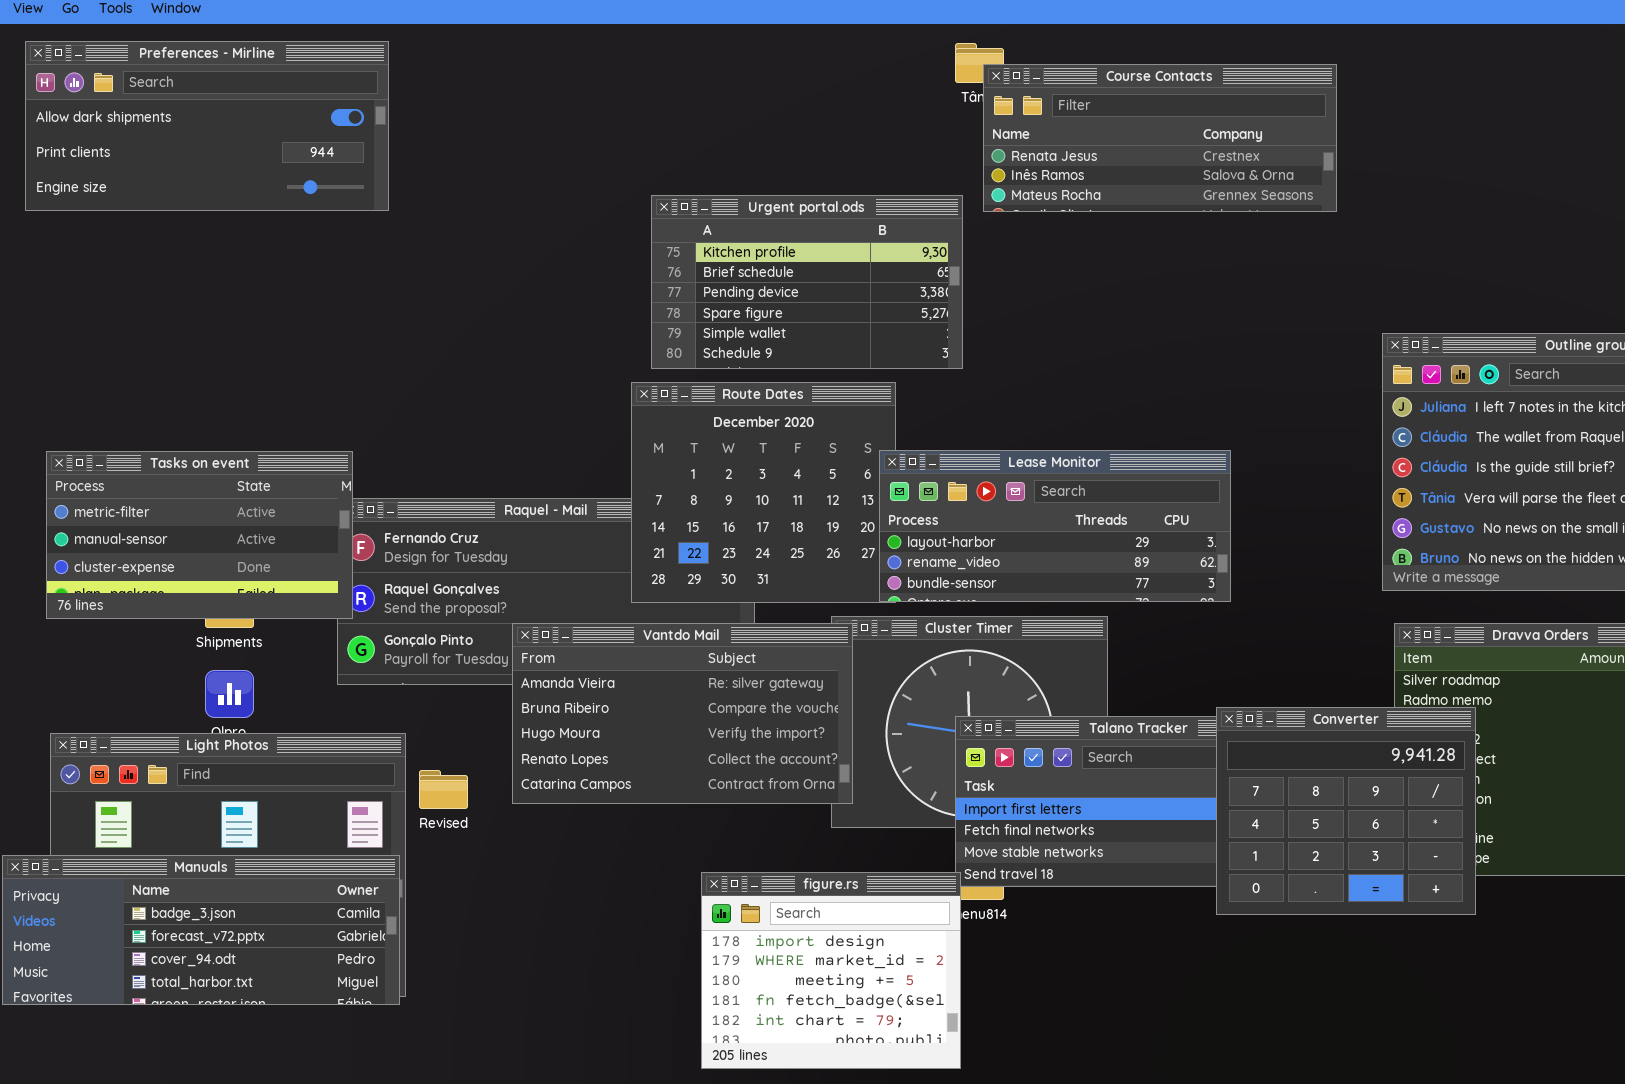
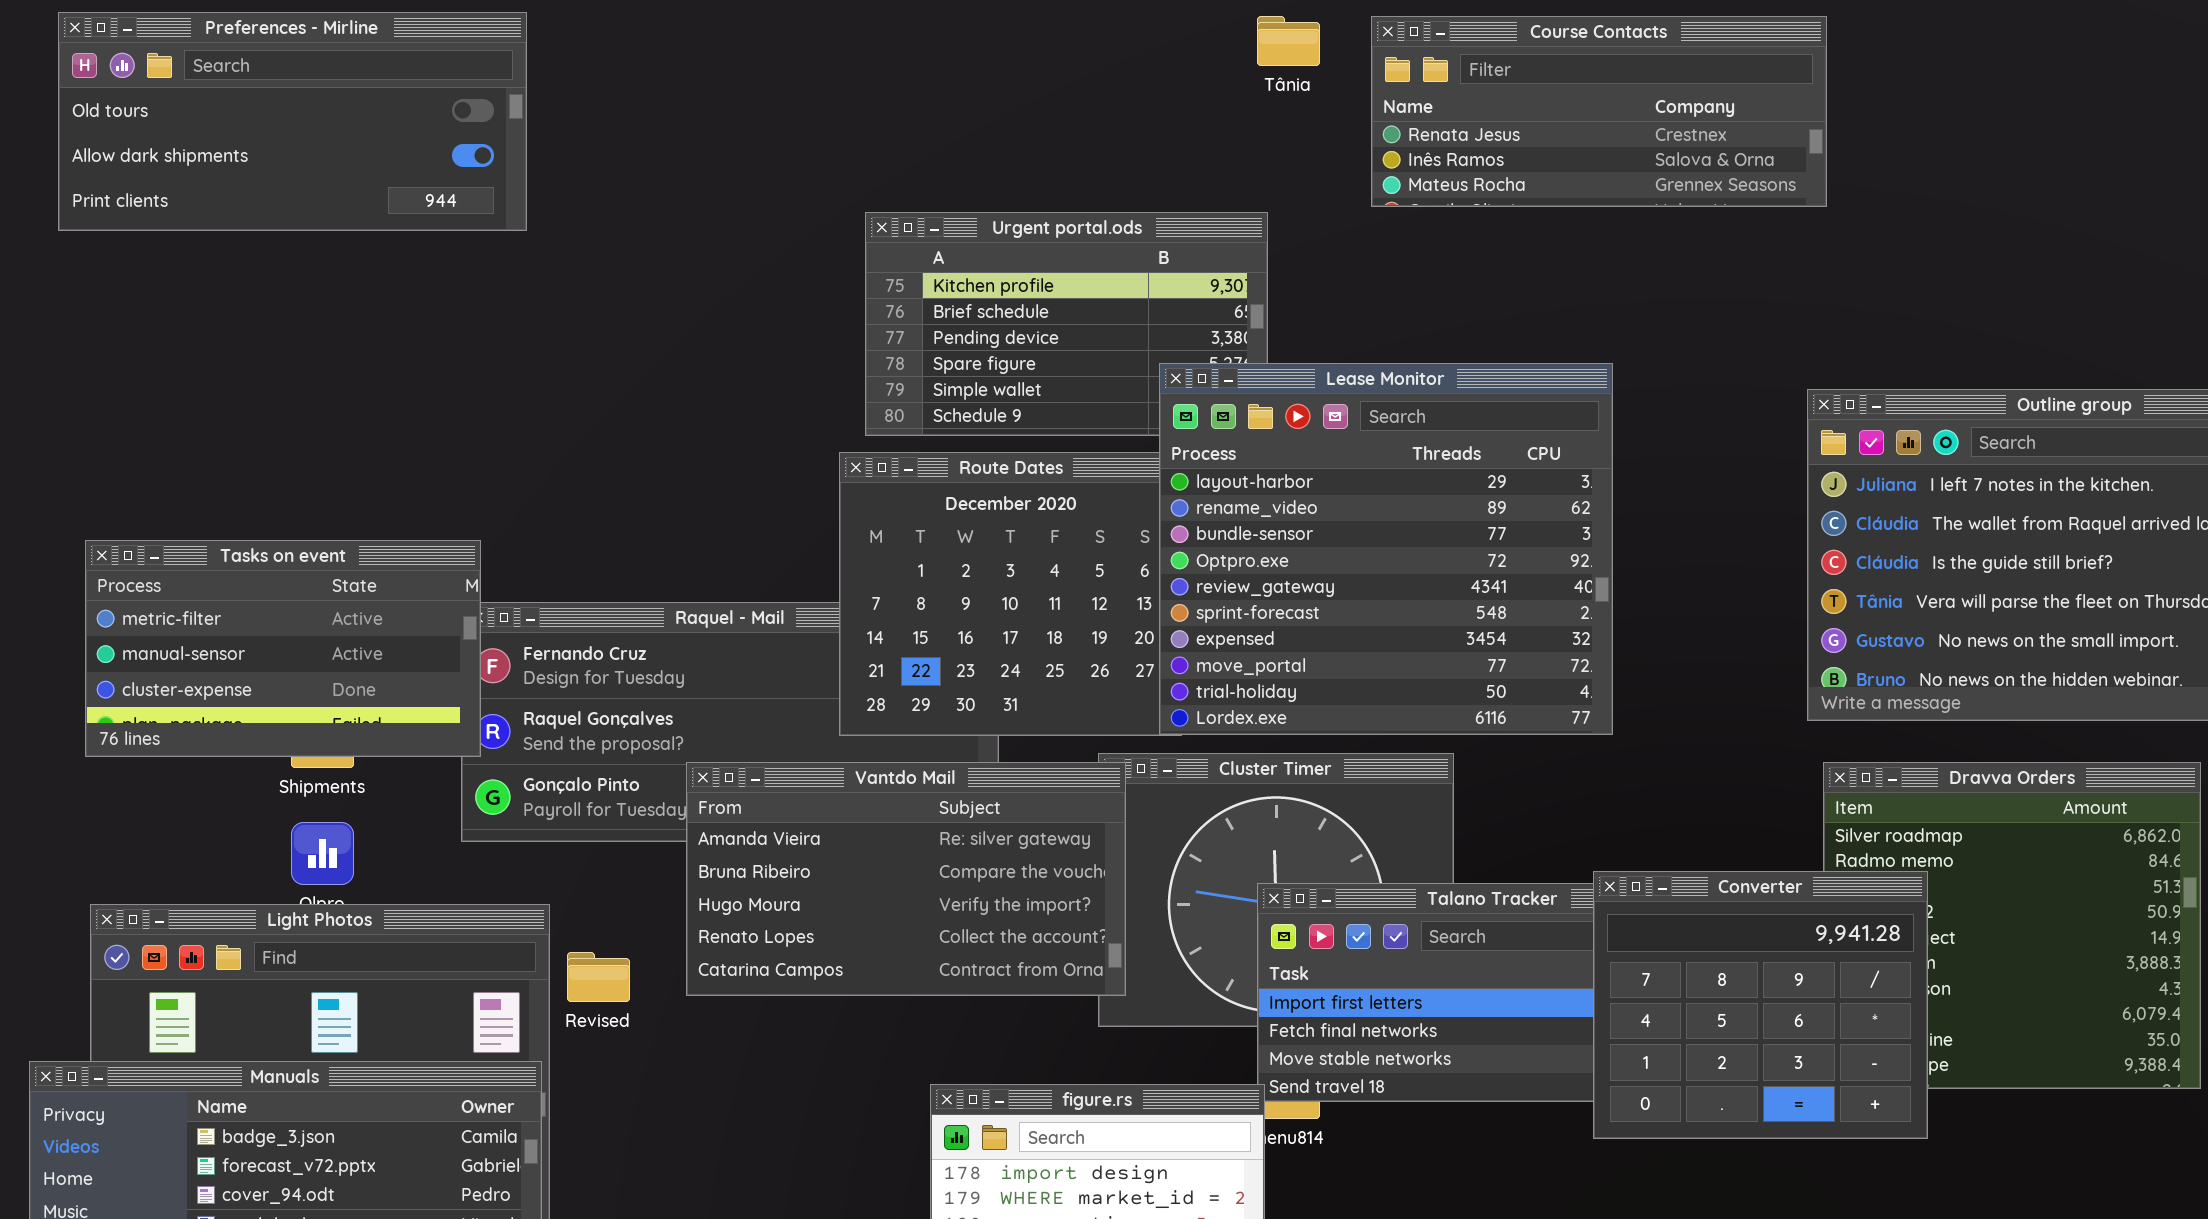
Preferences - Mirline: [25,41,389,211] -> [58,12,527,231], scrolled up 1 row
Course Contacts: [983,64,1337,212] -> [1371,16,1827,207], moved
Lease Monitor: [879,450,1231,602] -> [1159,363,1613,735], resized

